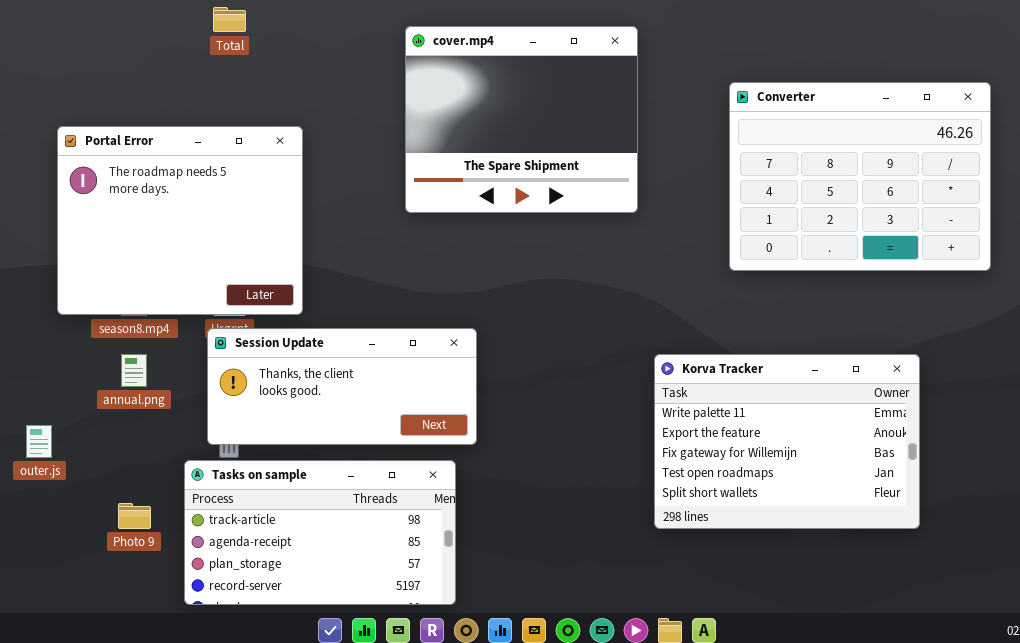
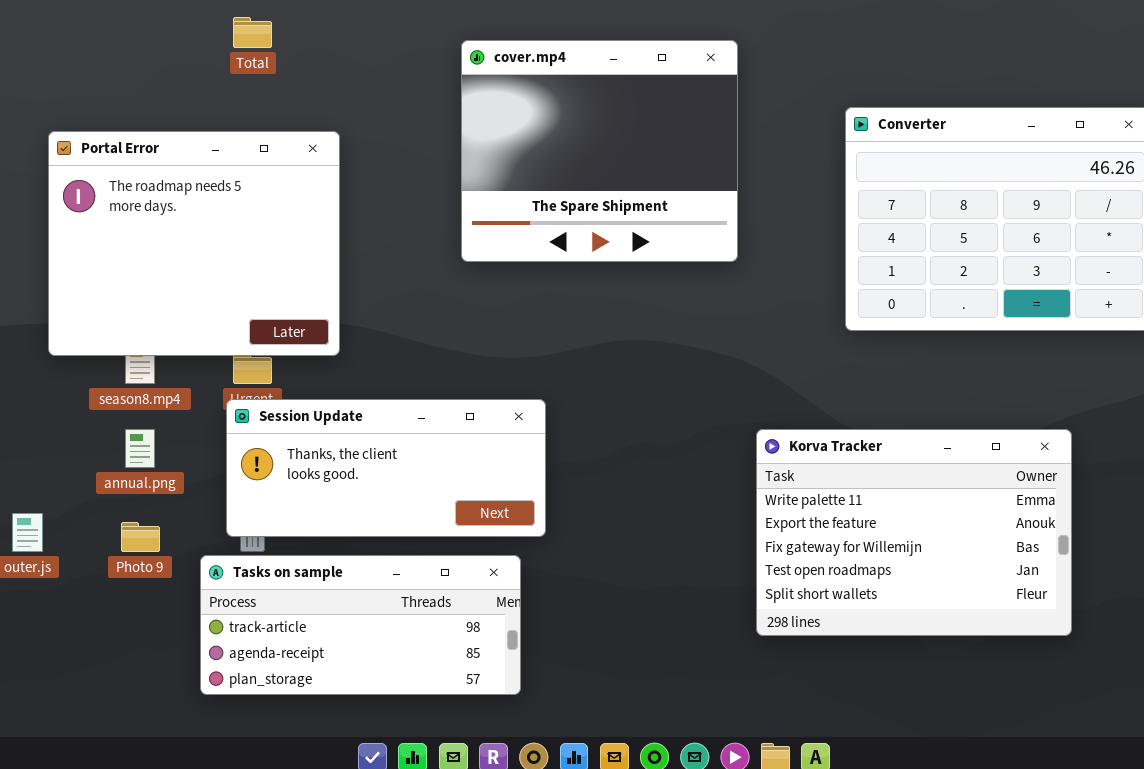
Portal Error: [57,126,303,315] -> [48,131,340,356], moved
Tasks on sample: [184,460,456,605] -> [200,555,521,695], resized
Photo 9: [118,503,151,529] -> [121,522,160,552], moved

